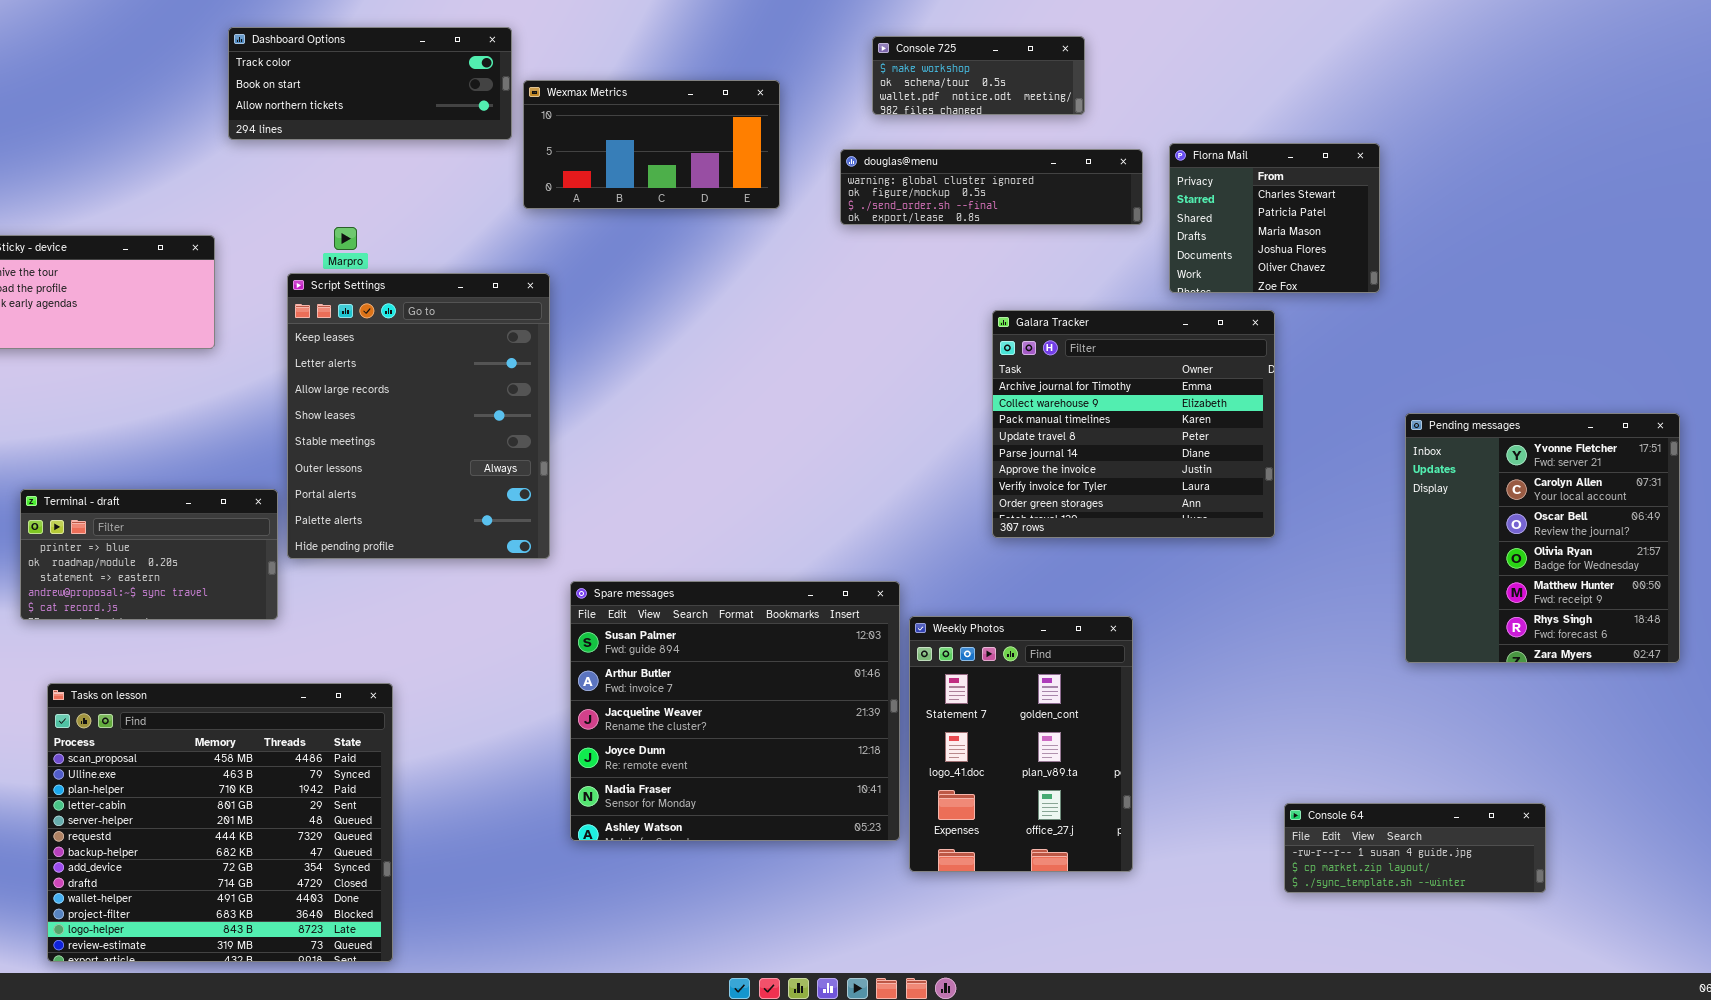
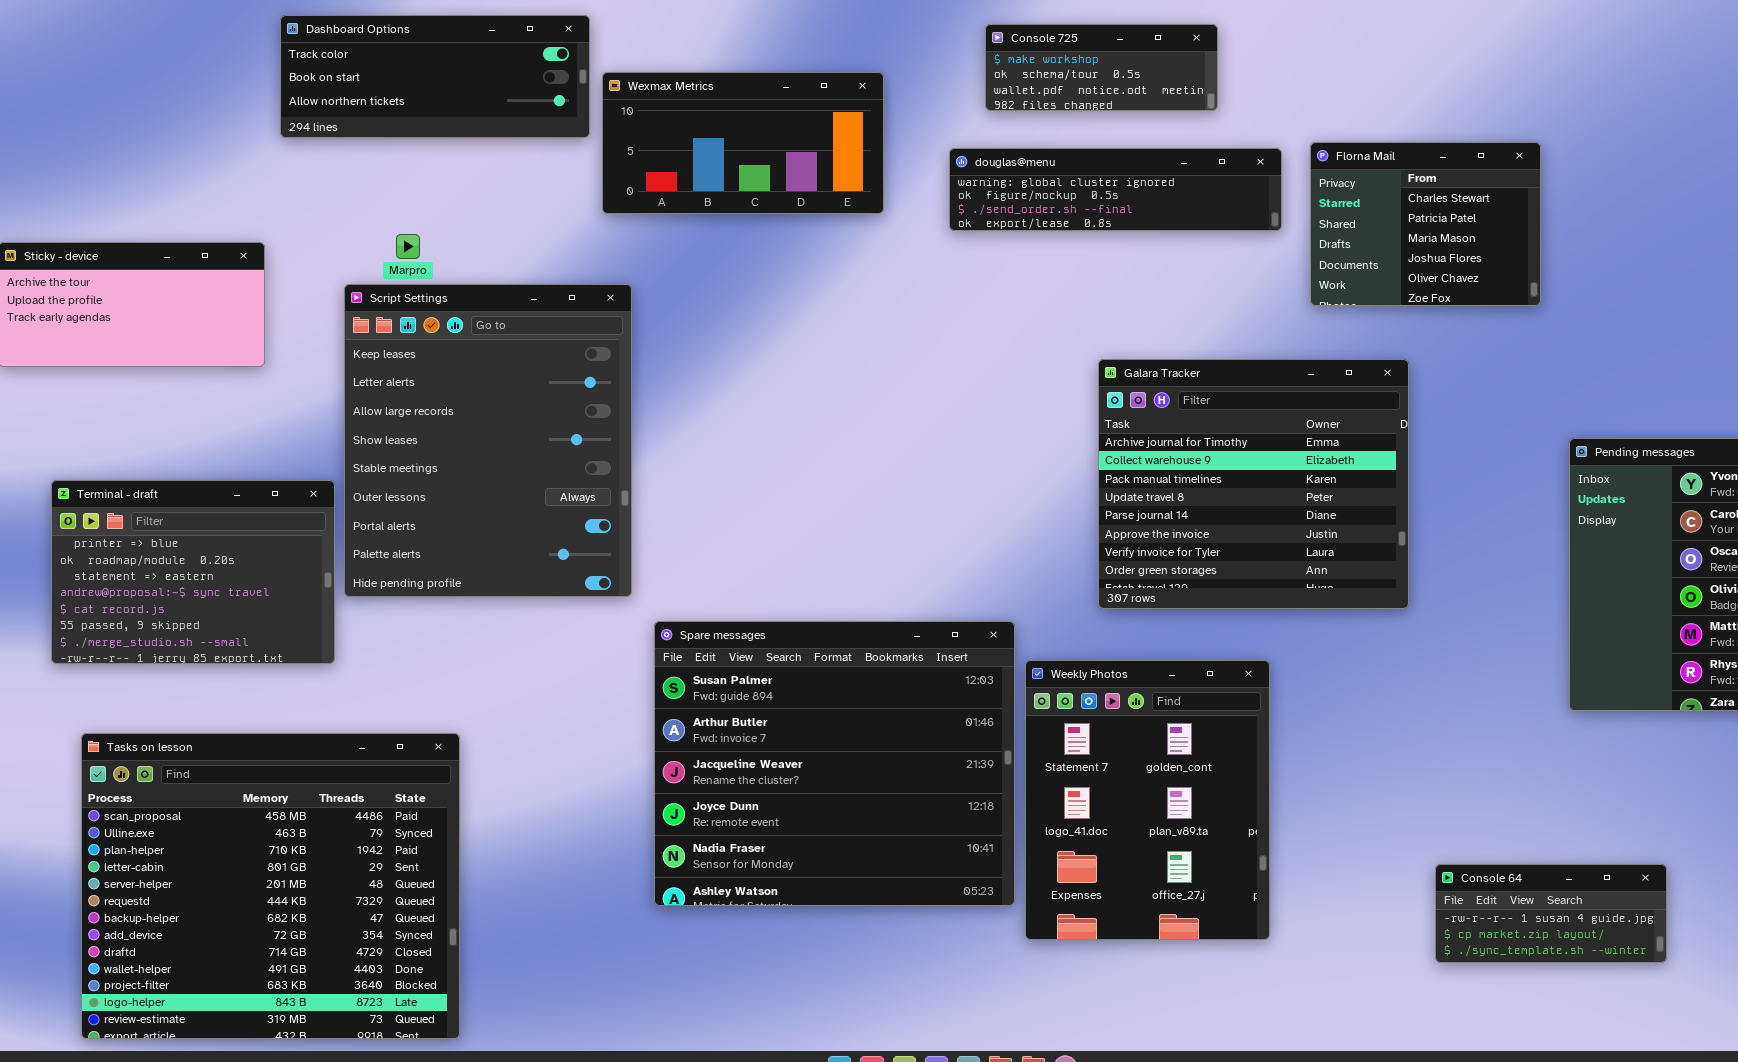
Galara Tracker: [992,310,1275,538] -> [1098,359,1409,609], moved
Terminal - draft: [20,489,278,620] -> [51,480,335,664], resized
Console 64: [1284,803,1546,893] -> [1435,864,1667,963], resized

